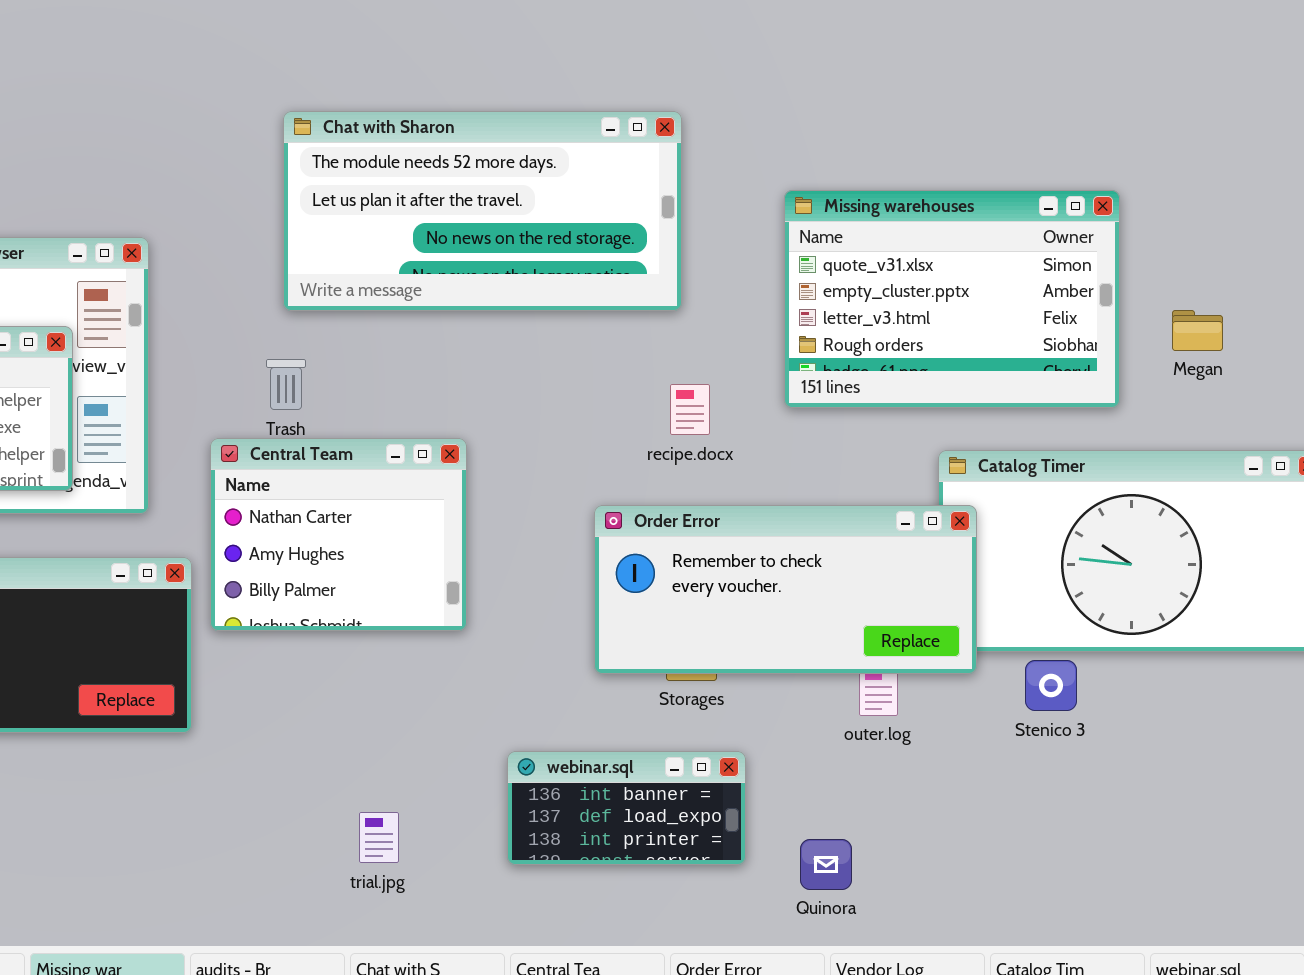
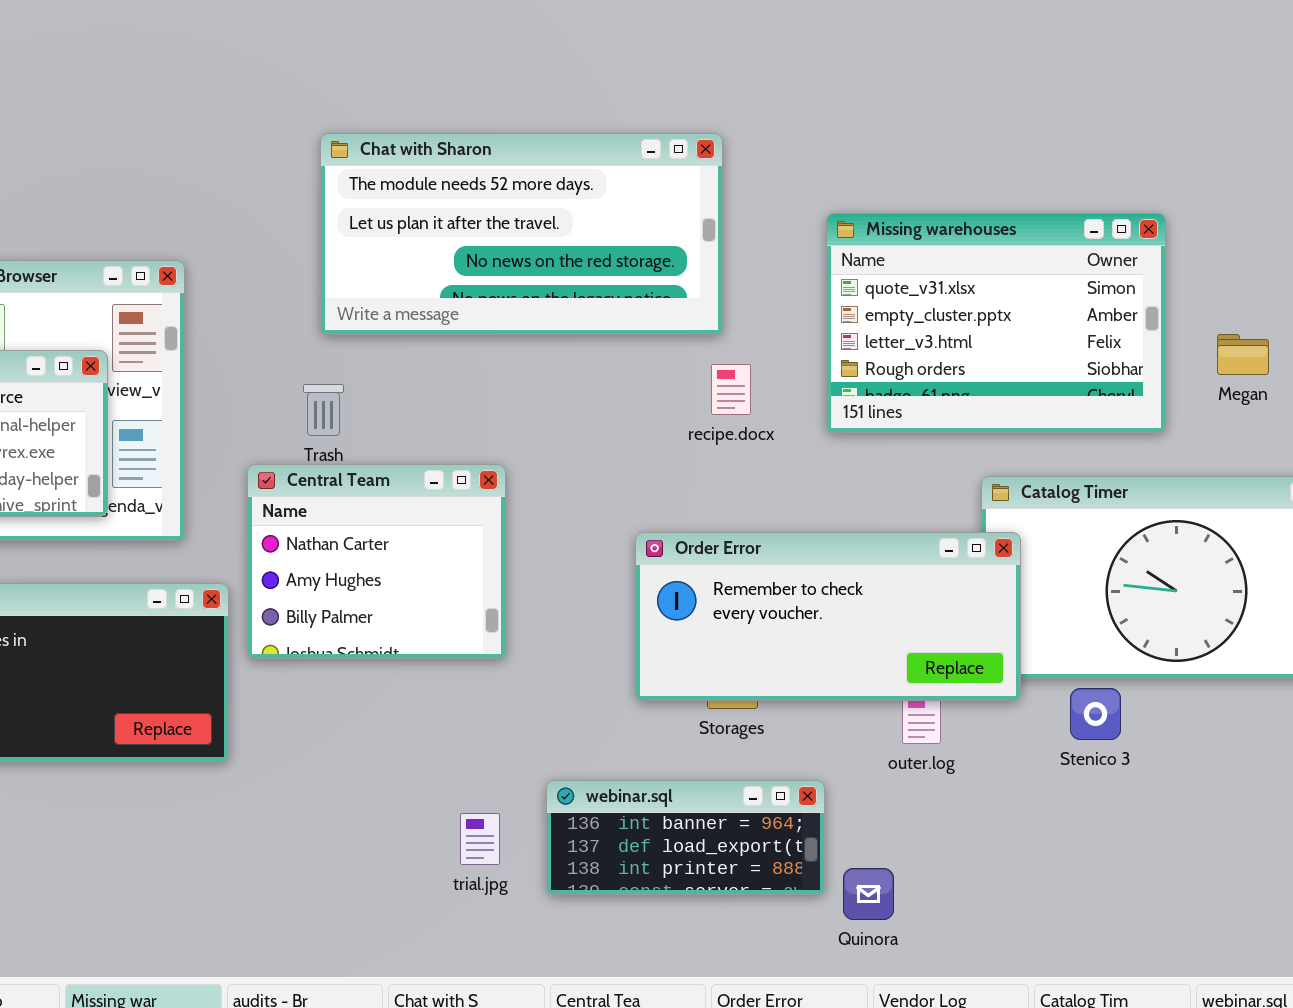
recipe.docx: [670,384,710,435] -> [711,364,751,415], moved
webinar.sql: [507,751,746,865] -> [546,780,825,895], resized
trial.jpg: [359,812,399,863] -> [460,813,500,865], moved

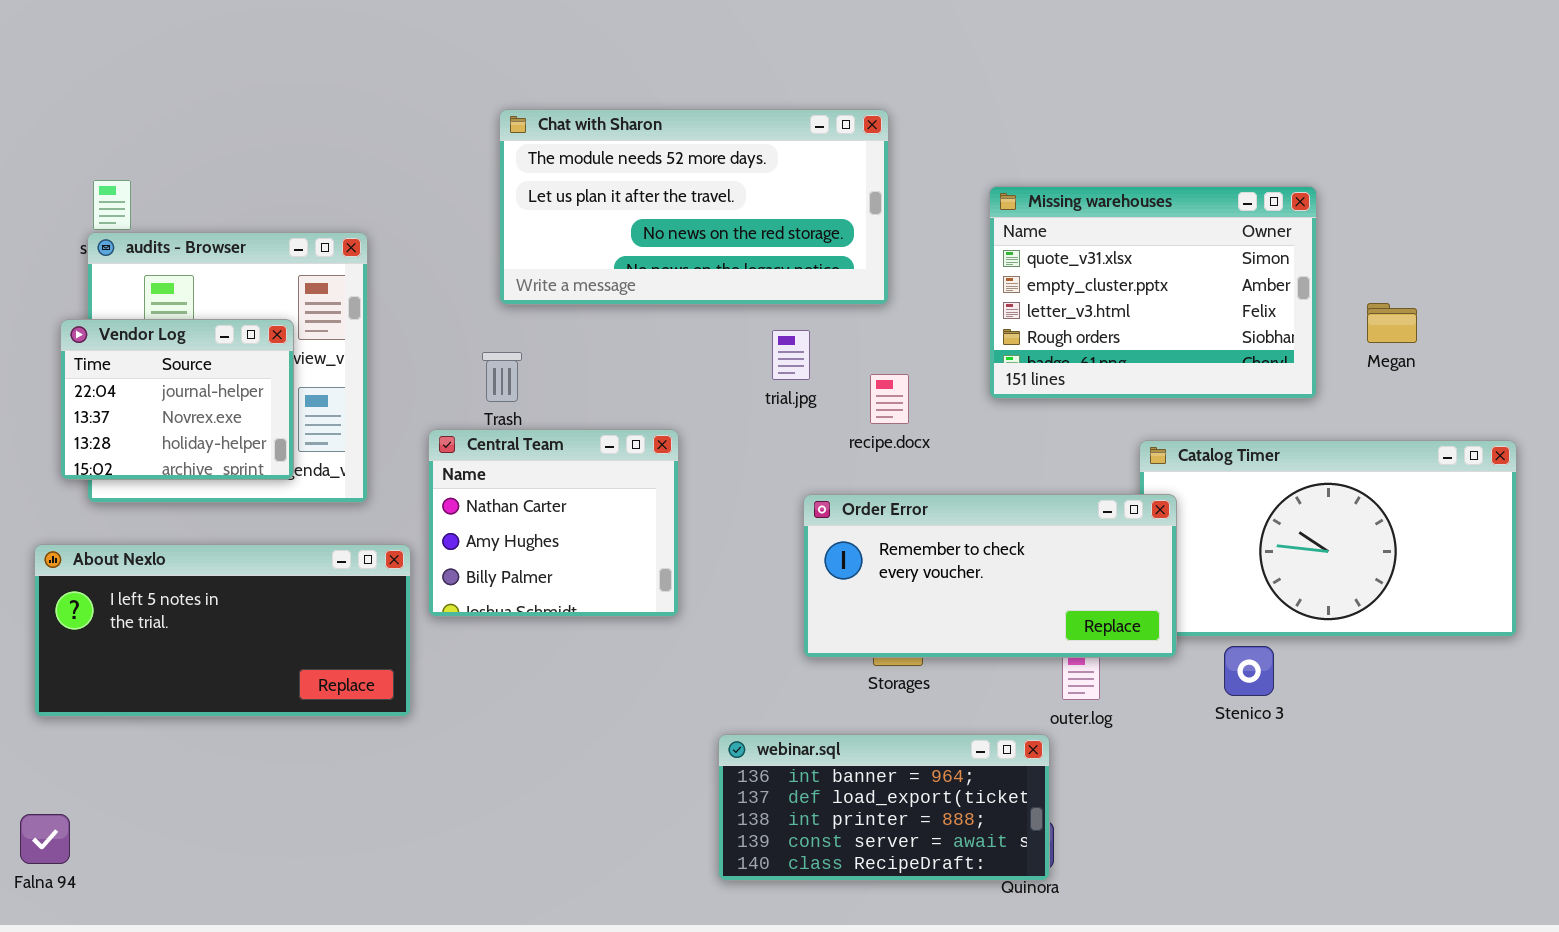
recipe.docx: [711,364,751,415] -> [870,374,909,424], moved
webinar.sql: [546,780,825,895] -> [718,734,1050,881], resized
trial.jpg: [460,813,500,865] -> [772,330,810,380], moved

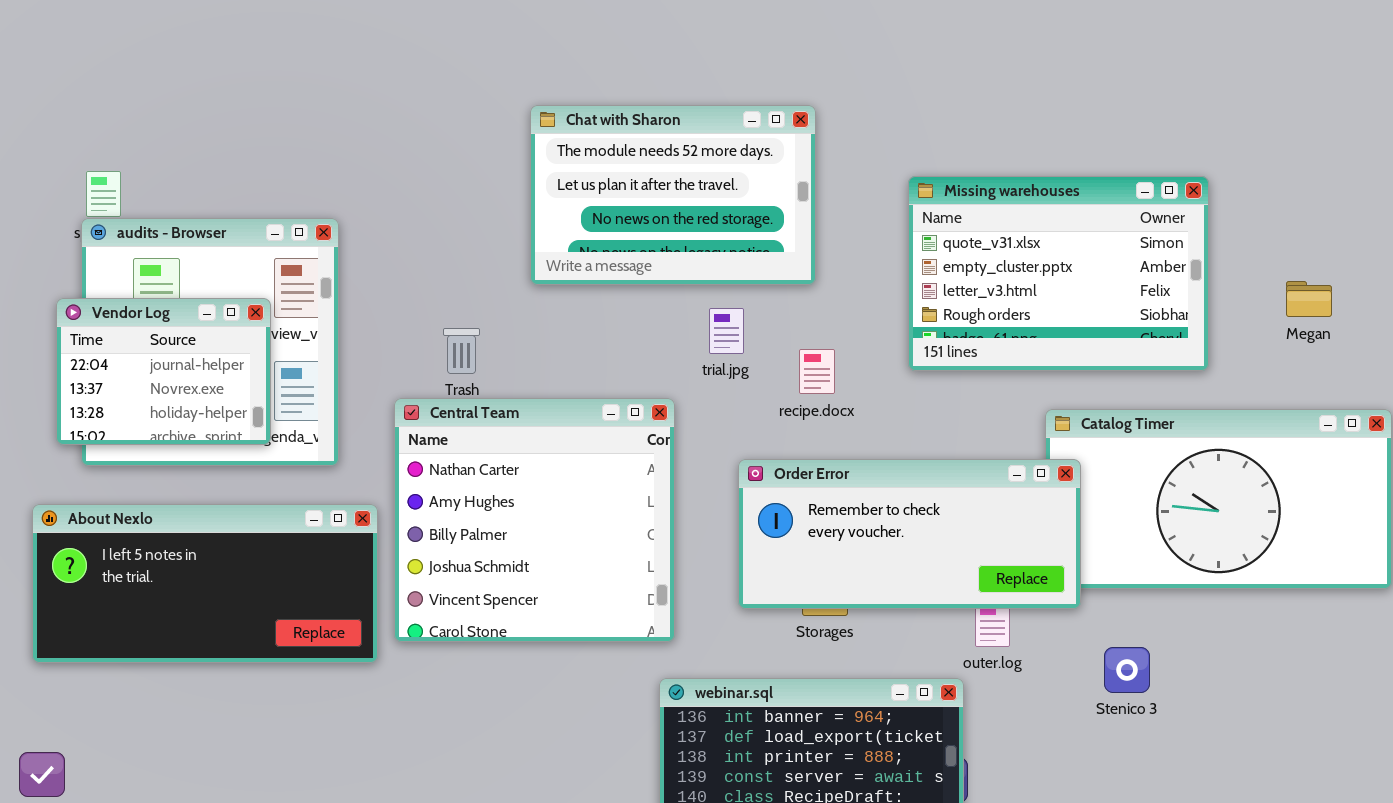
Chat with Sharon: [499,109,889,305] -> [530,105,816,285], resized
Megan: [1367,303,1417,343] -> [1286,281,1332,317], moved
Central Team: [428,429,679,617] -> [394,398,675,642], resized
Stenico 3: [1224,646,1274,696] -> [1104,647,1150,693], moved

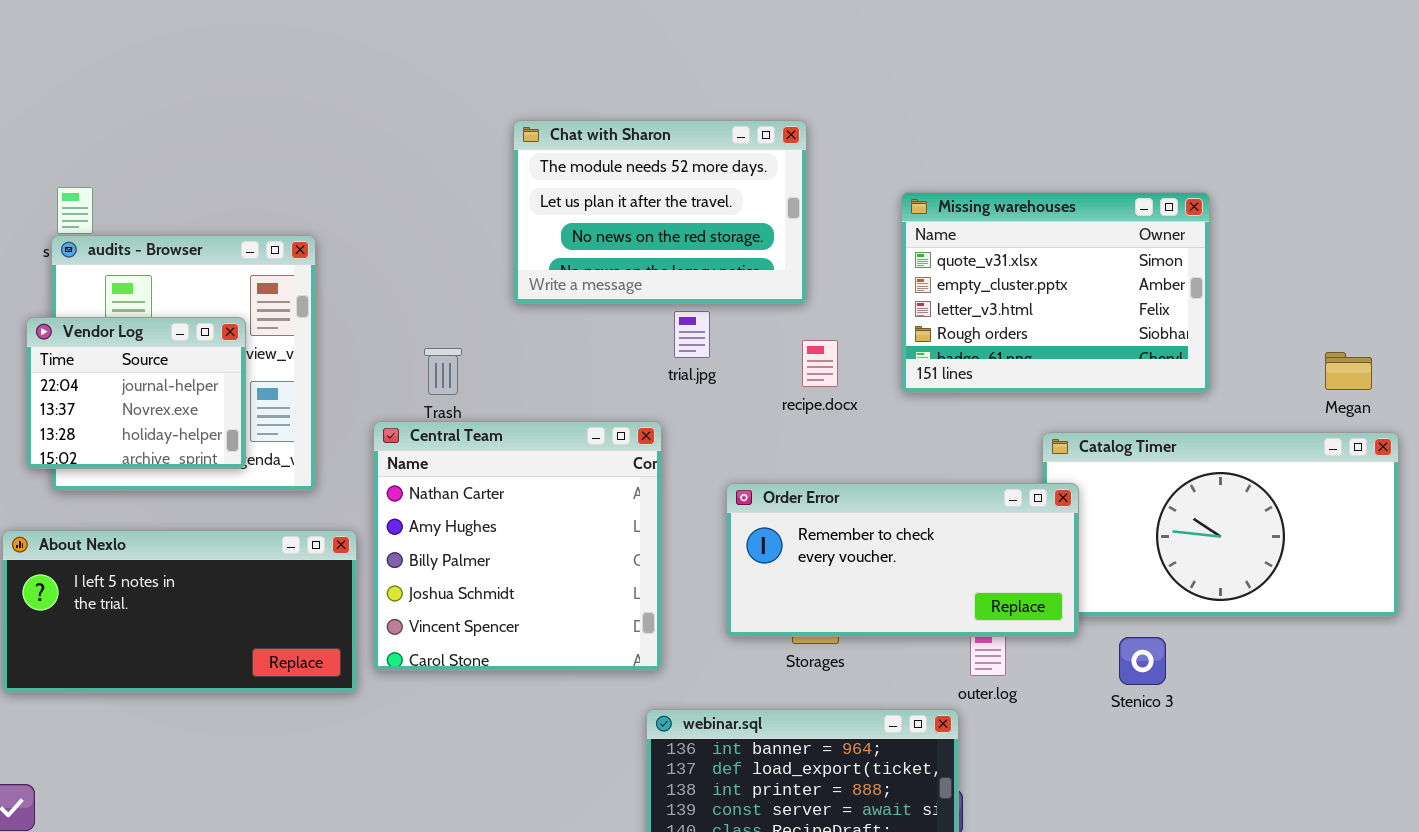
Megan: [1286,281,1332,317] -> [1325,352,1372,390], moved
trial.jpg: [709,308,744,354] -> [674,311,710,358], moved
recipe.docx: [799,349,835,394] -> [802,340,838,387], moved
Stenico 3: [1104,647,1150,693] -> [1119,637,1166,685], moved

